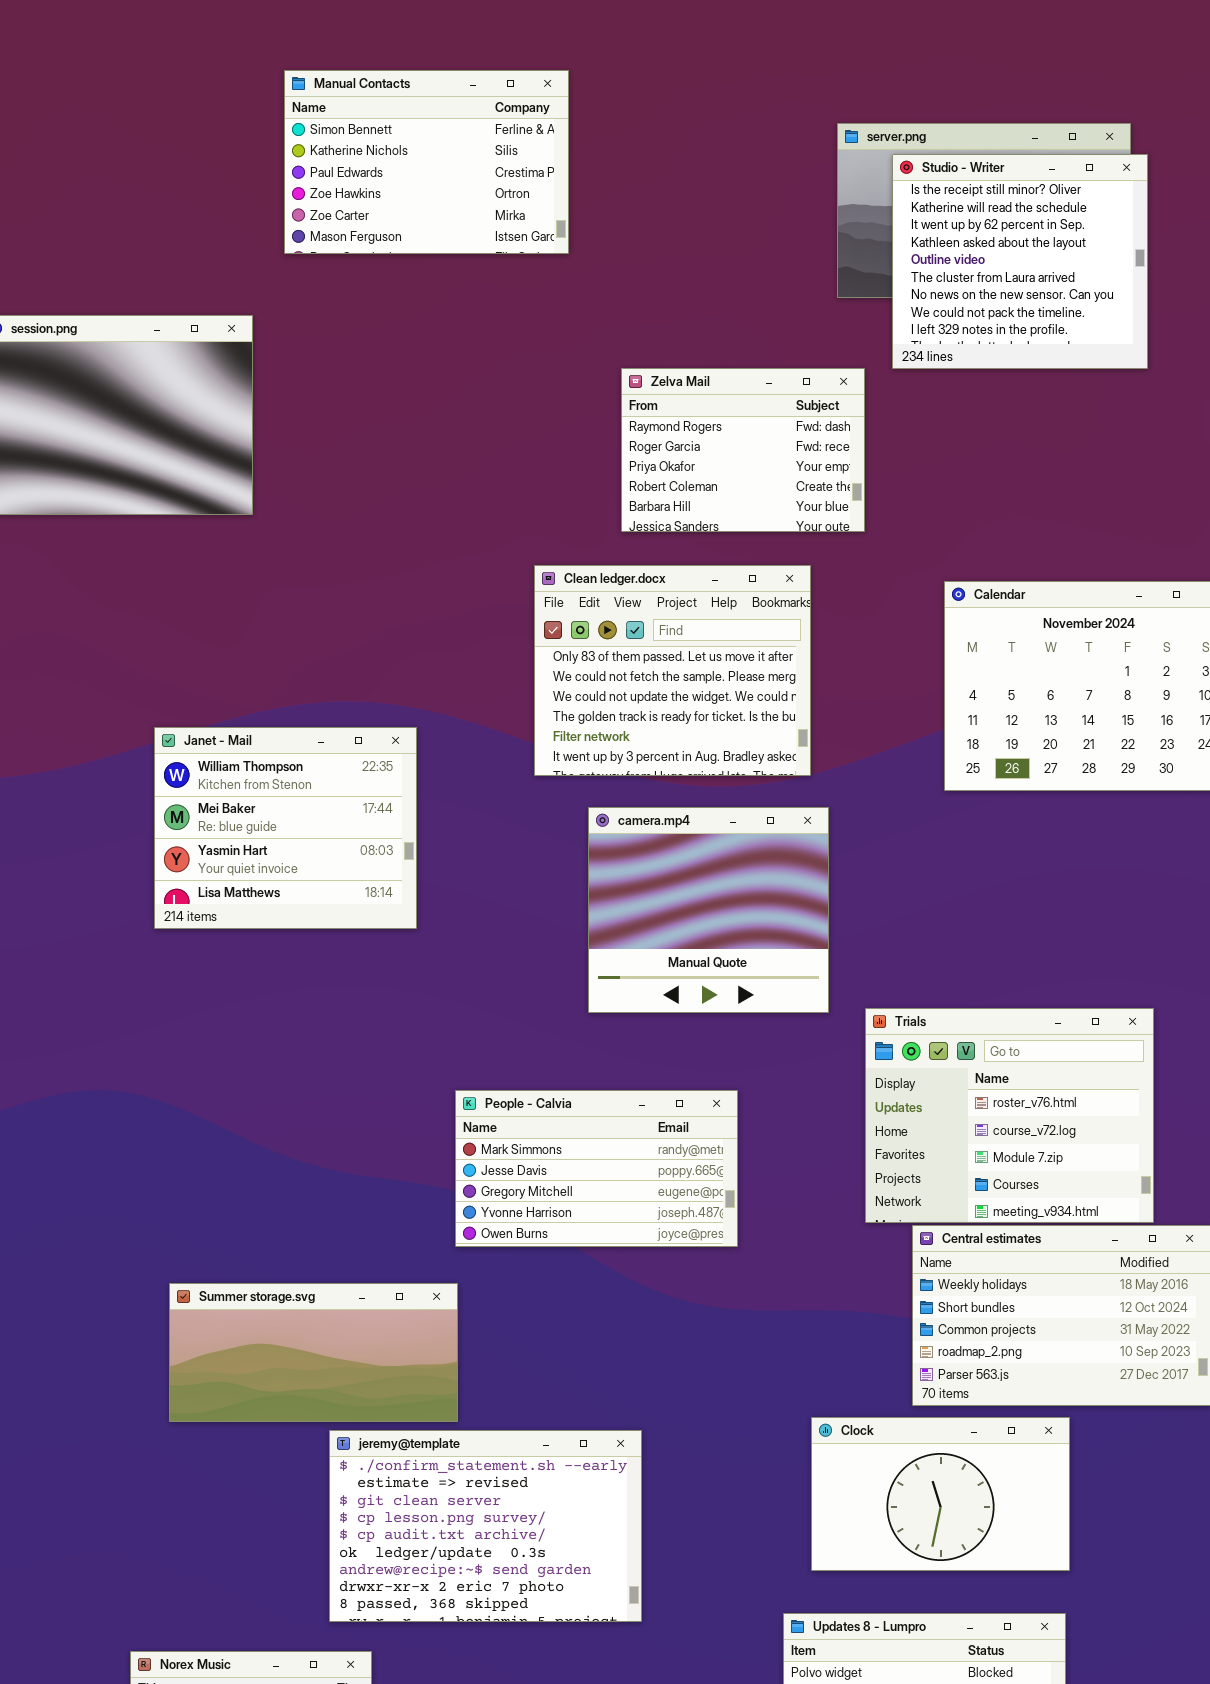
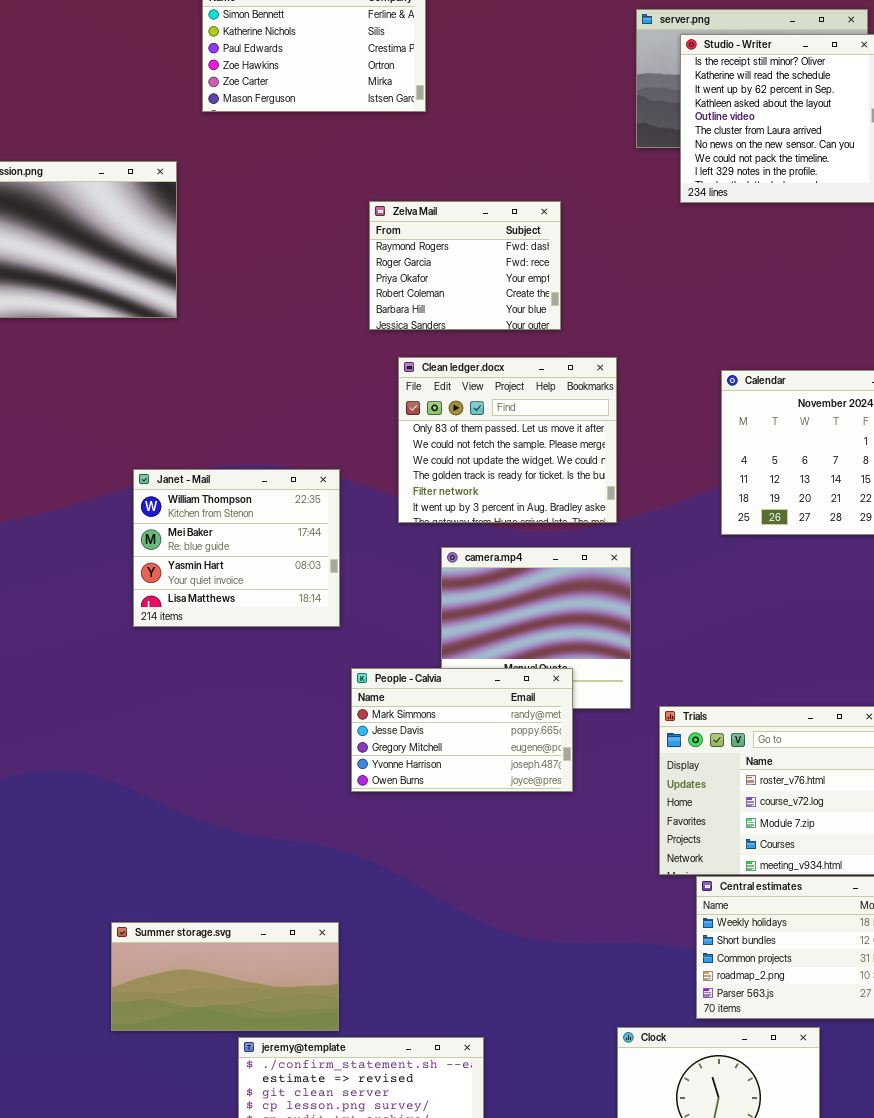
Zelva Mail: [621,368,865,532] -> [369,201,561,330], moved
Janet - Mail: [154,727,417,929] -> [133,469,340,627], moved
People - Calvia: [455,1090,738,1247] -> [351,668,573,792], moved

